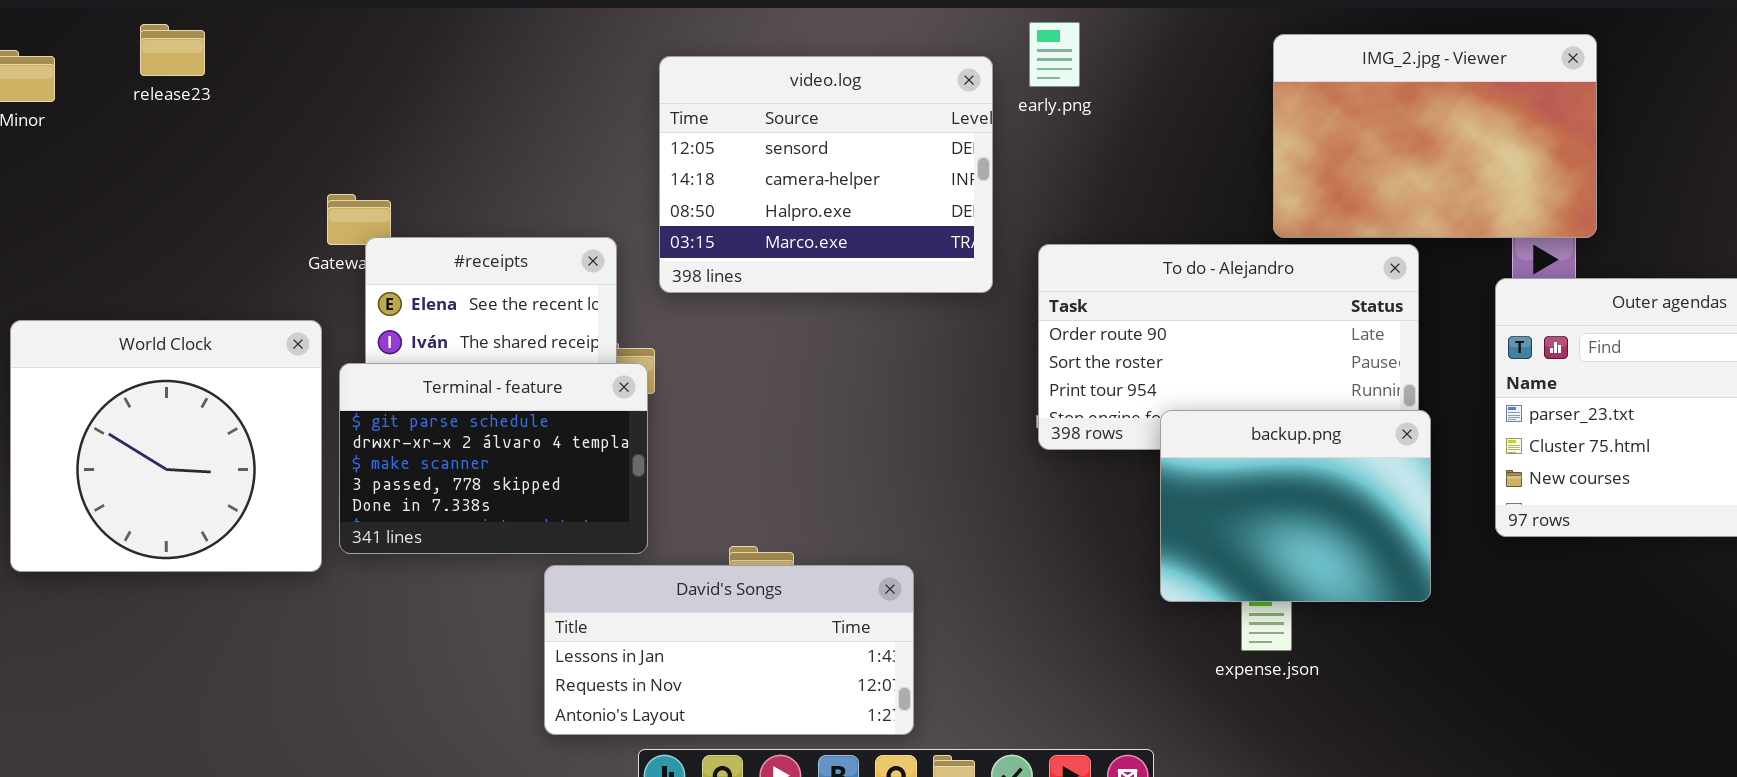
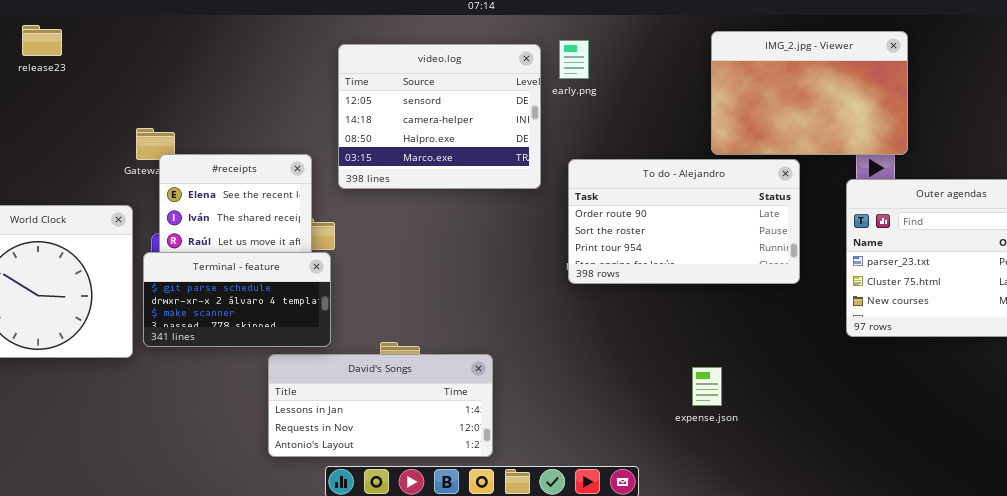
early.png: [1029,22,1080,87] -> [559,40,589,79], moved
Terminal - feature: [339,363,648,554] -> [143,252,331,347], resized
backup.png: [1160,410,1431,602] -> none, closed

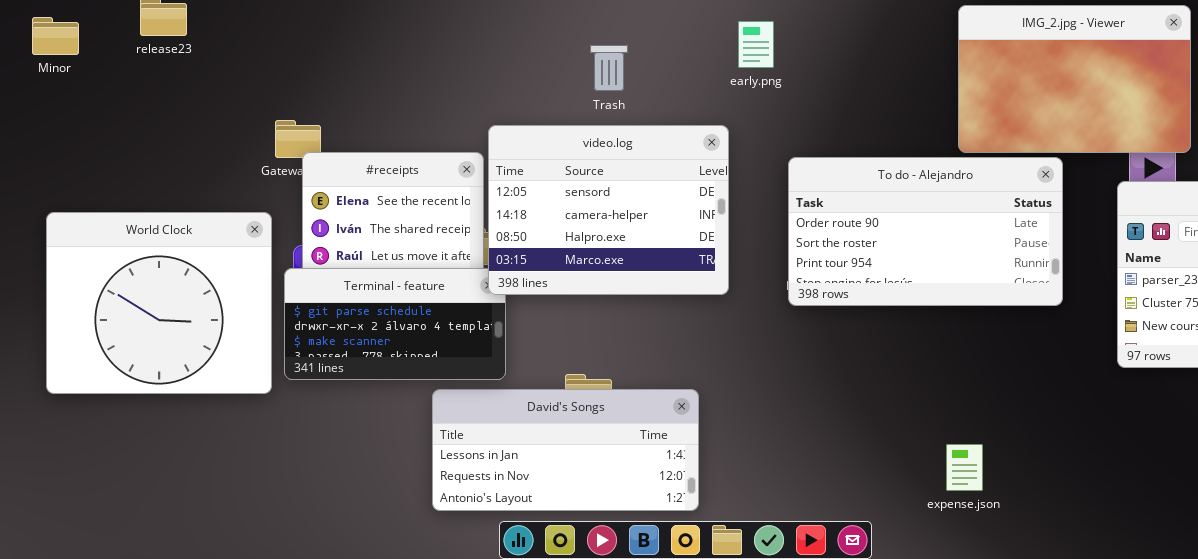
early.png: [559,40,589,79] -> [738,21,774,68], moved
video.log: [338,44,541,189] -> [488,125,729,295], moved
expense.json: [692,367,722,406] -> [946,444,983,491], moved

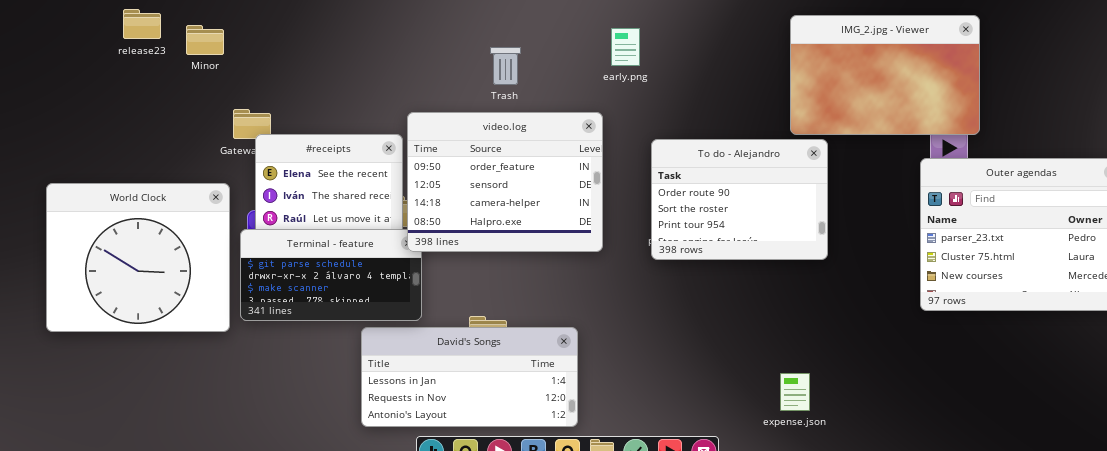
Minor: [32,17,79,55] -> [186,25,224,55], moved
video.log: [488,125,729,295] -> [407,112,603,252], scrolled up 1 row
To do - Alejandro: [788,157,1063,306] -> [651,139,828,260], resized

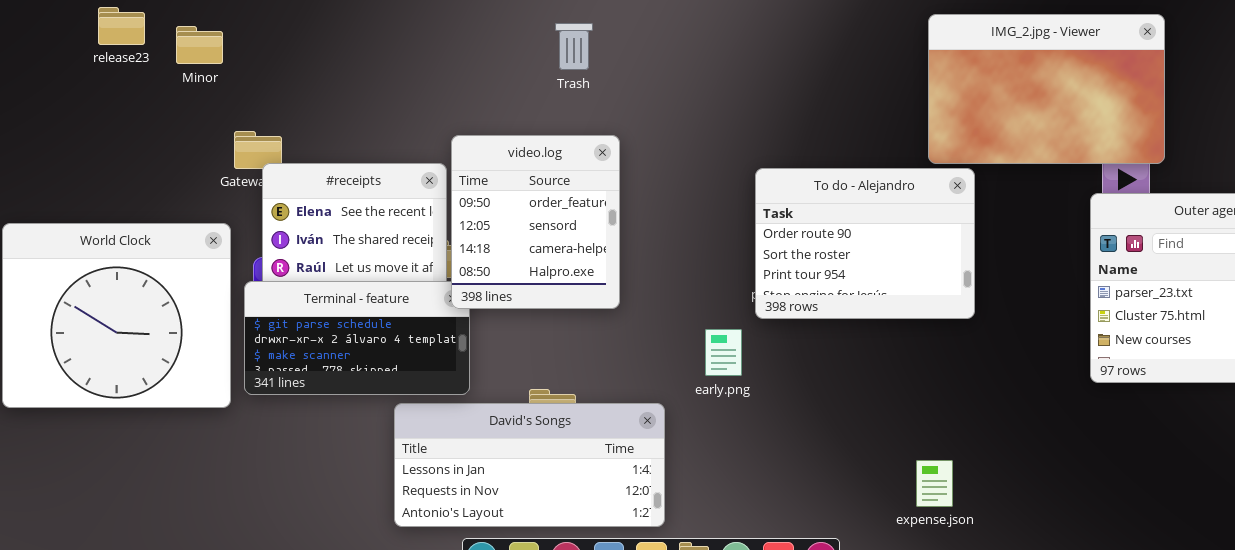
early.png: [611,28,640,66] -> [705,329,742,376], moved
Trash: [490,47,521,85] -> [555,23,593,70], moved
video.log: [407,112,603,252] -> [451,135,620,309], resized

